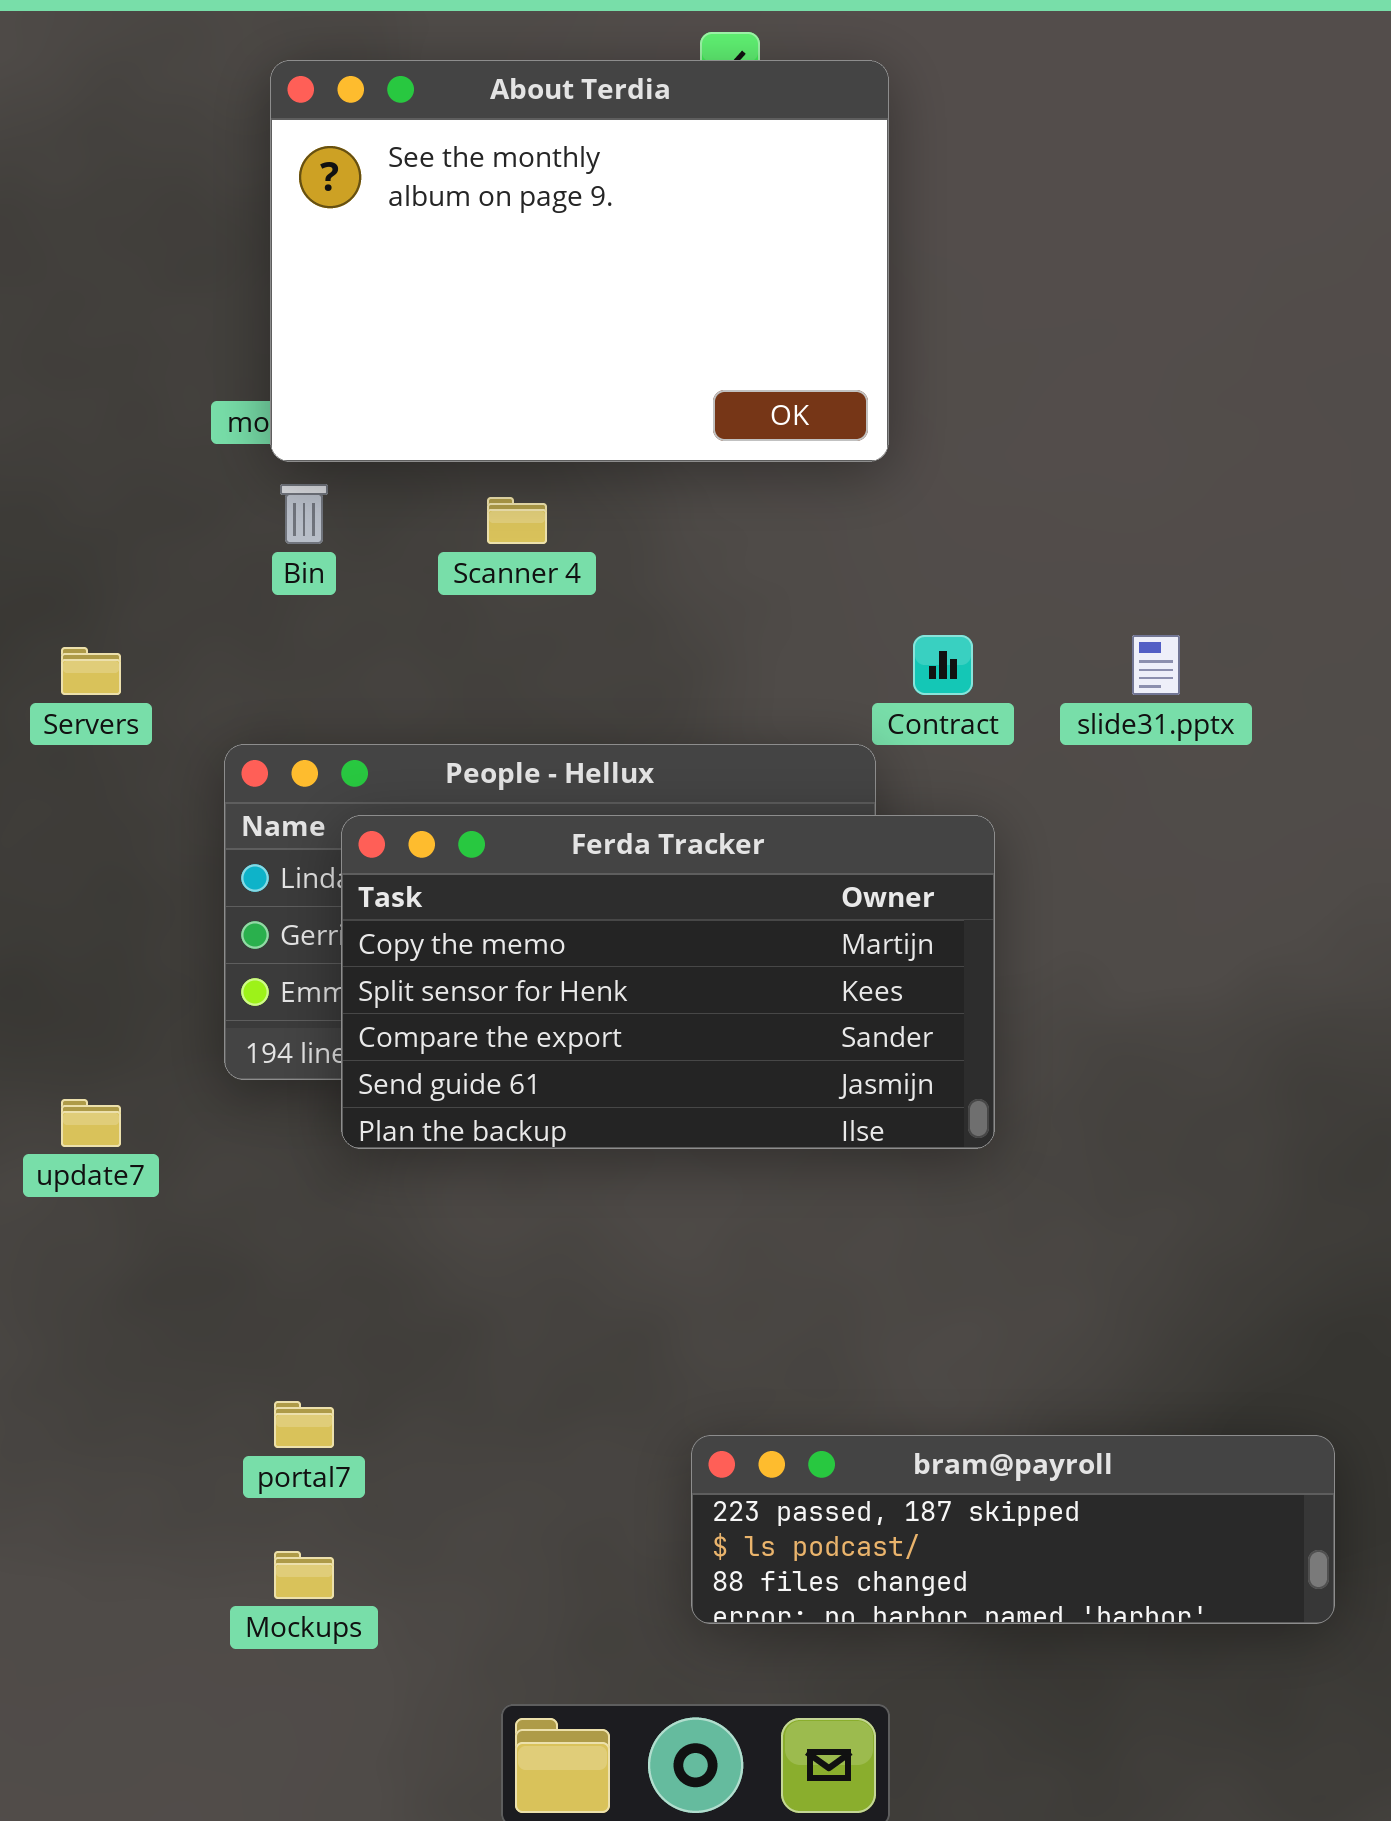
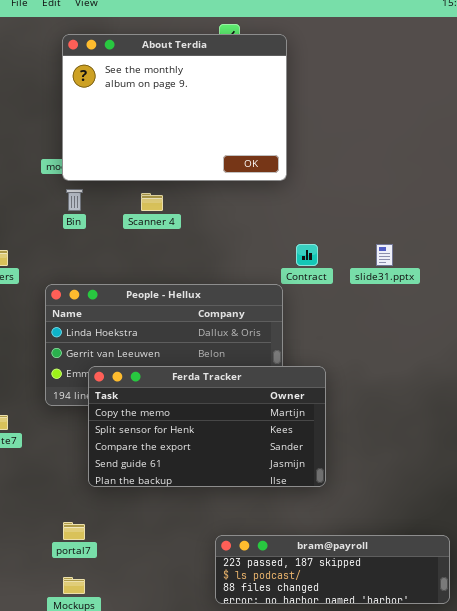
Ferda Tracker: [341,815,995,1149] -> [88,366,326,487], moved

